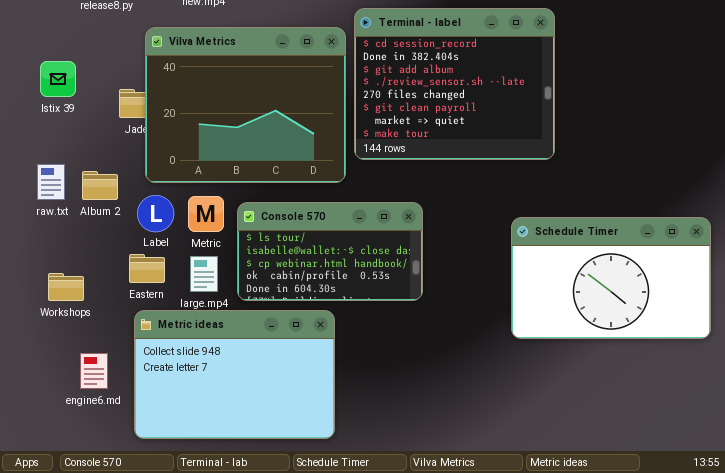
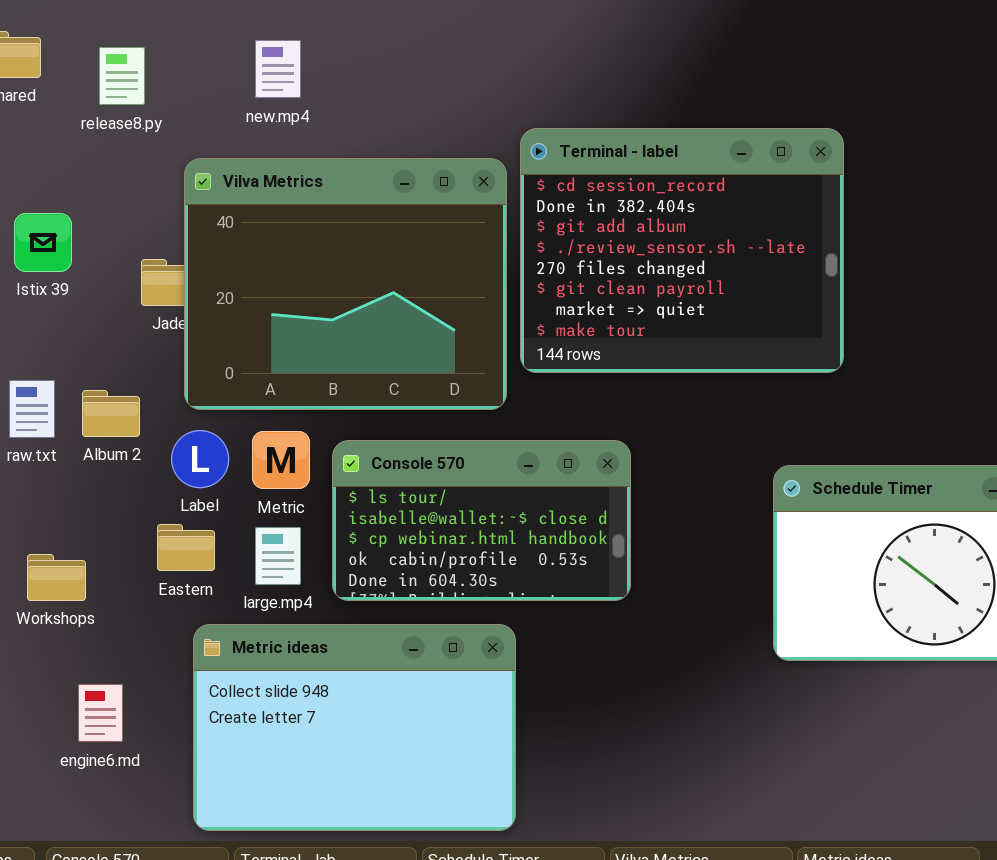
Metric ideas: [134,310,335,439] -> [193,624,516,831], moved

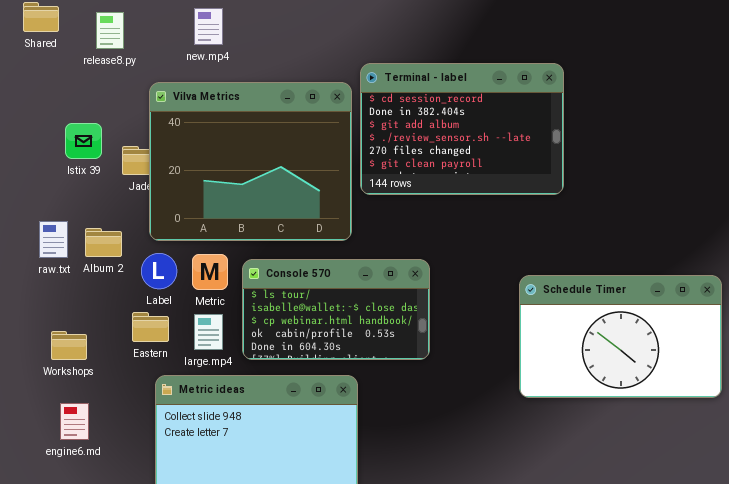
Terminal - label: [520,128,844,373] -> [360,63,564,195], resized
Istix 39: [14,213,72,272] -> [65,123,102,159], moved
engine6.md: [78,684,123,742] -> [60,403,89,440], moved

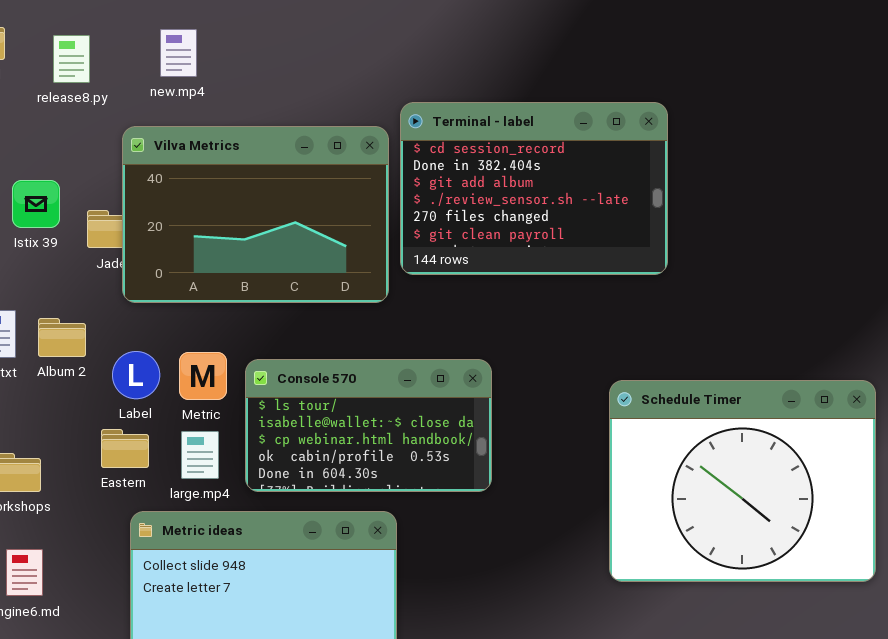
new.mp4: [194,8,223,45] -> [160,29,197,77], moved
Vilva Metrics: [149,82,352,241] -> [122,126,389,303], resized
Schedule Timer: [519,275,722,398] -> [609,380,876,582], resized

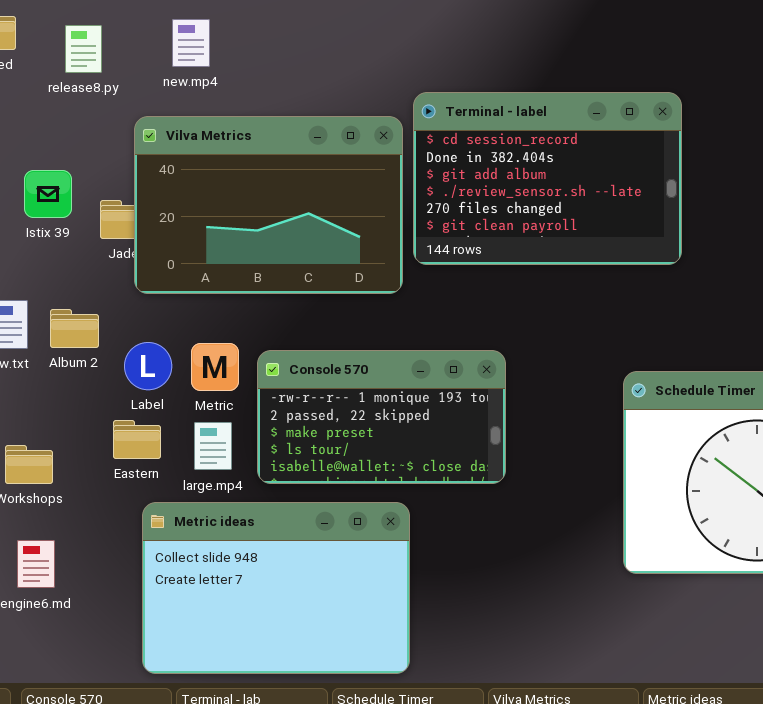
Console 570: [245,359,492,492] -> [257,350,506,484], scrolled up 3 rows

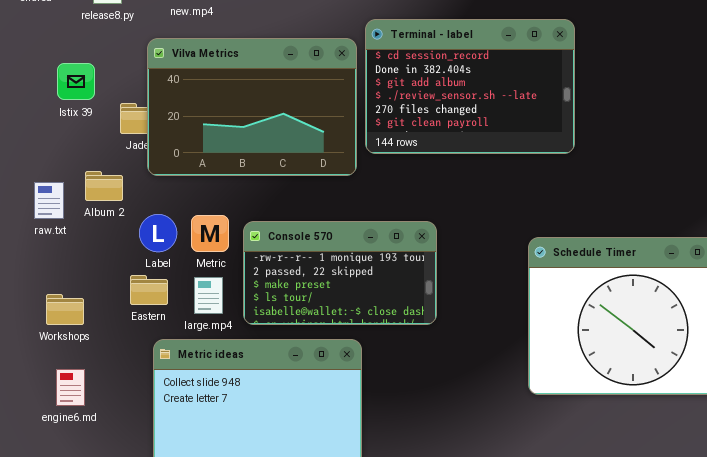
Istix 39: [24,170,72,218] -> [57,63,95,100], moved
Album 2: [50,309,99,348] -> [85,171,123,201], moved

